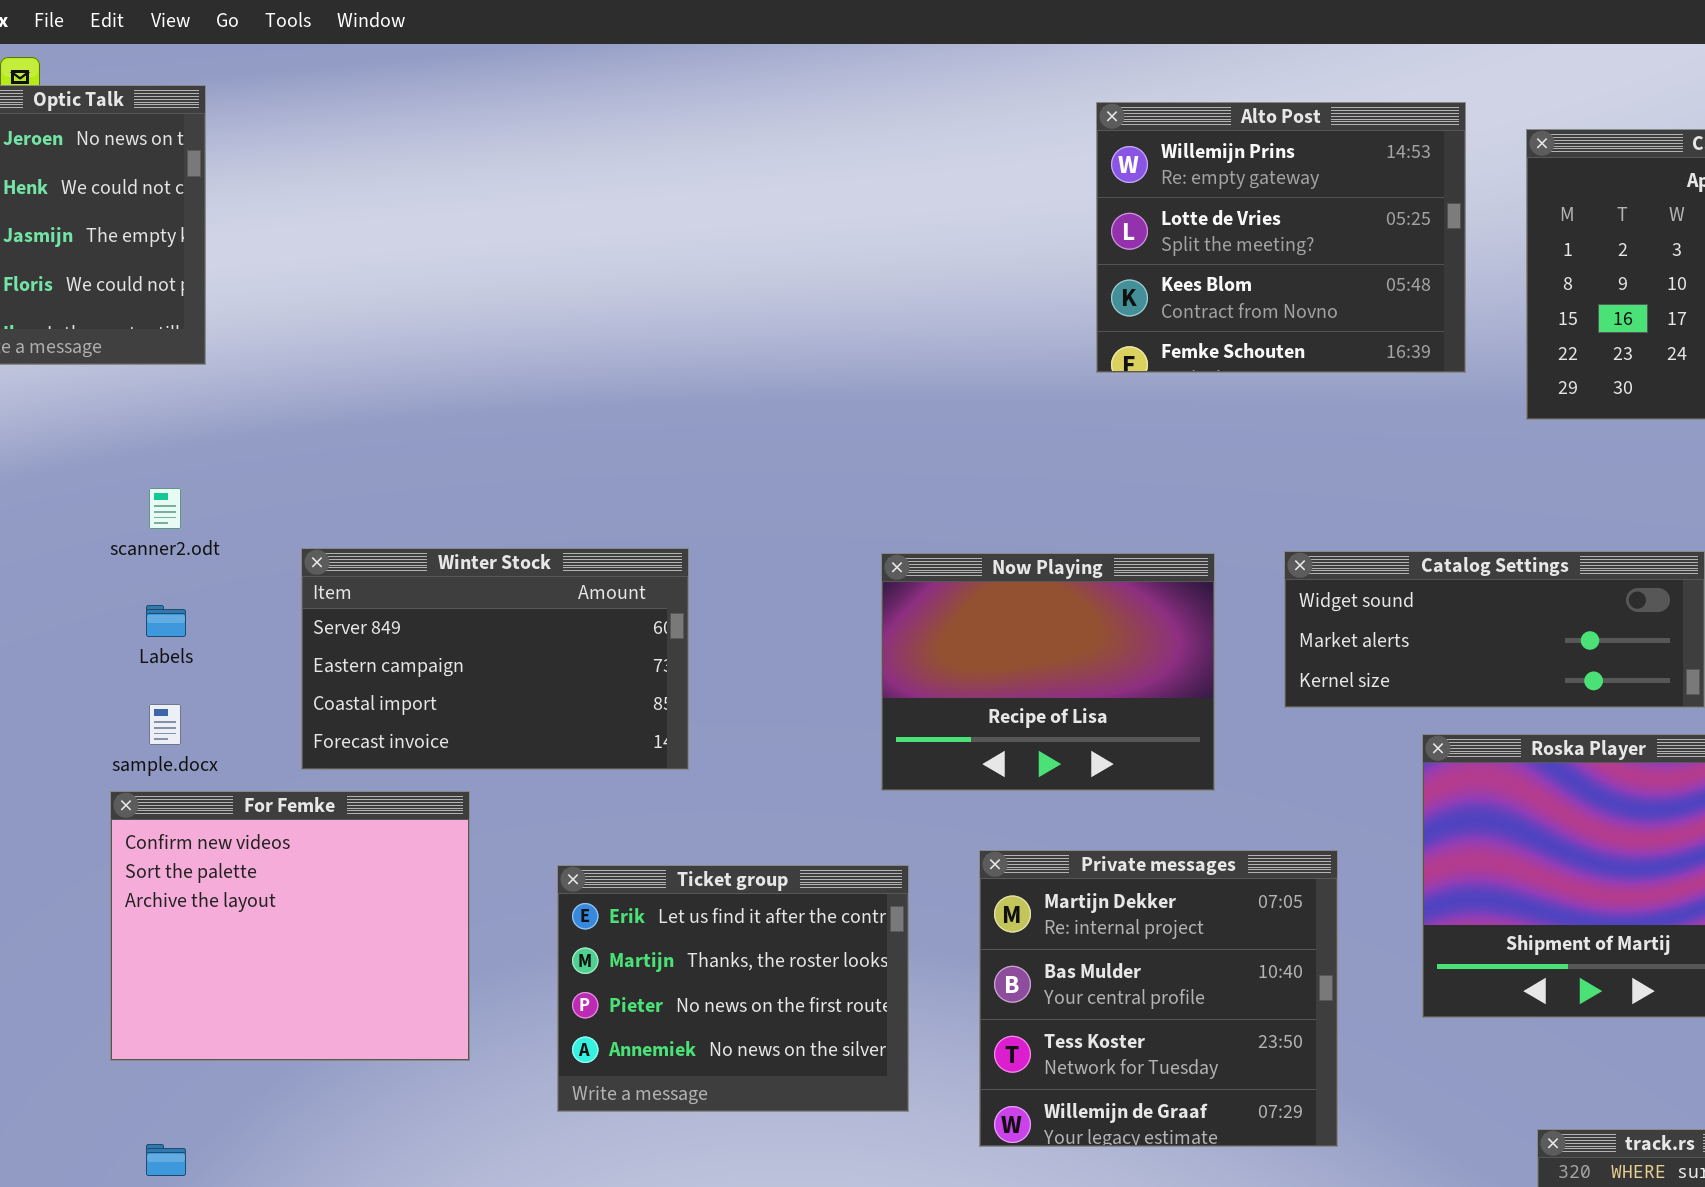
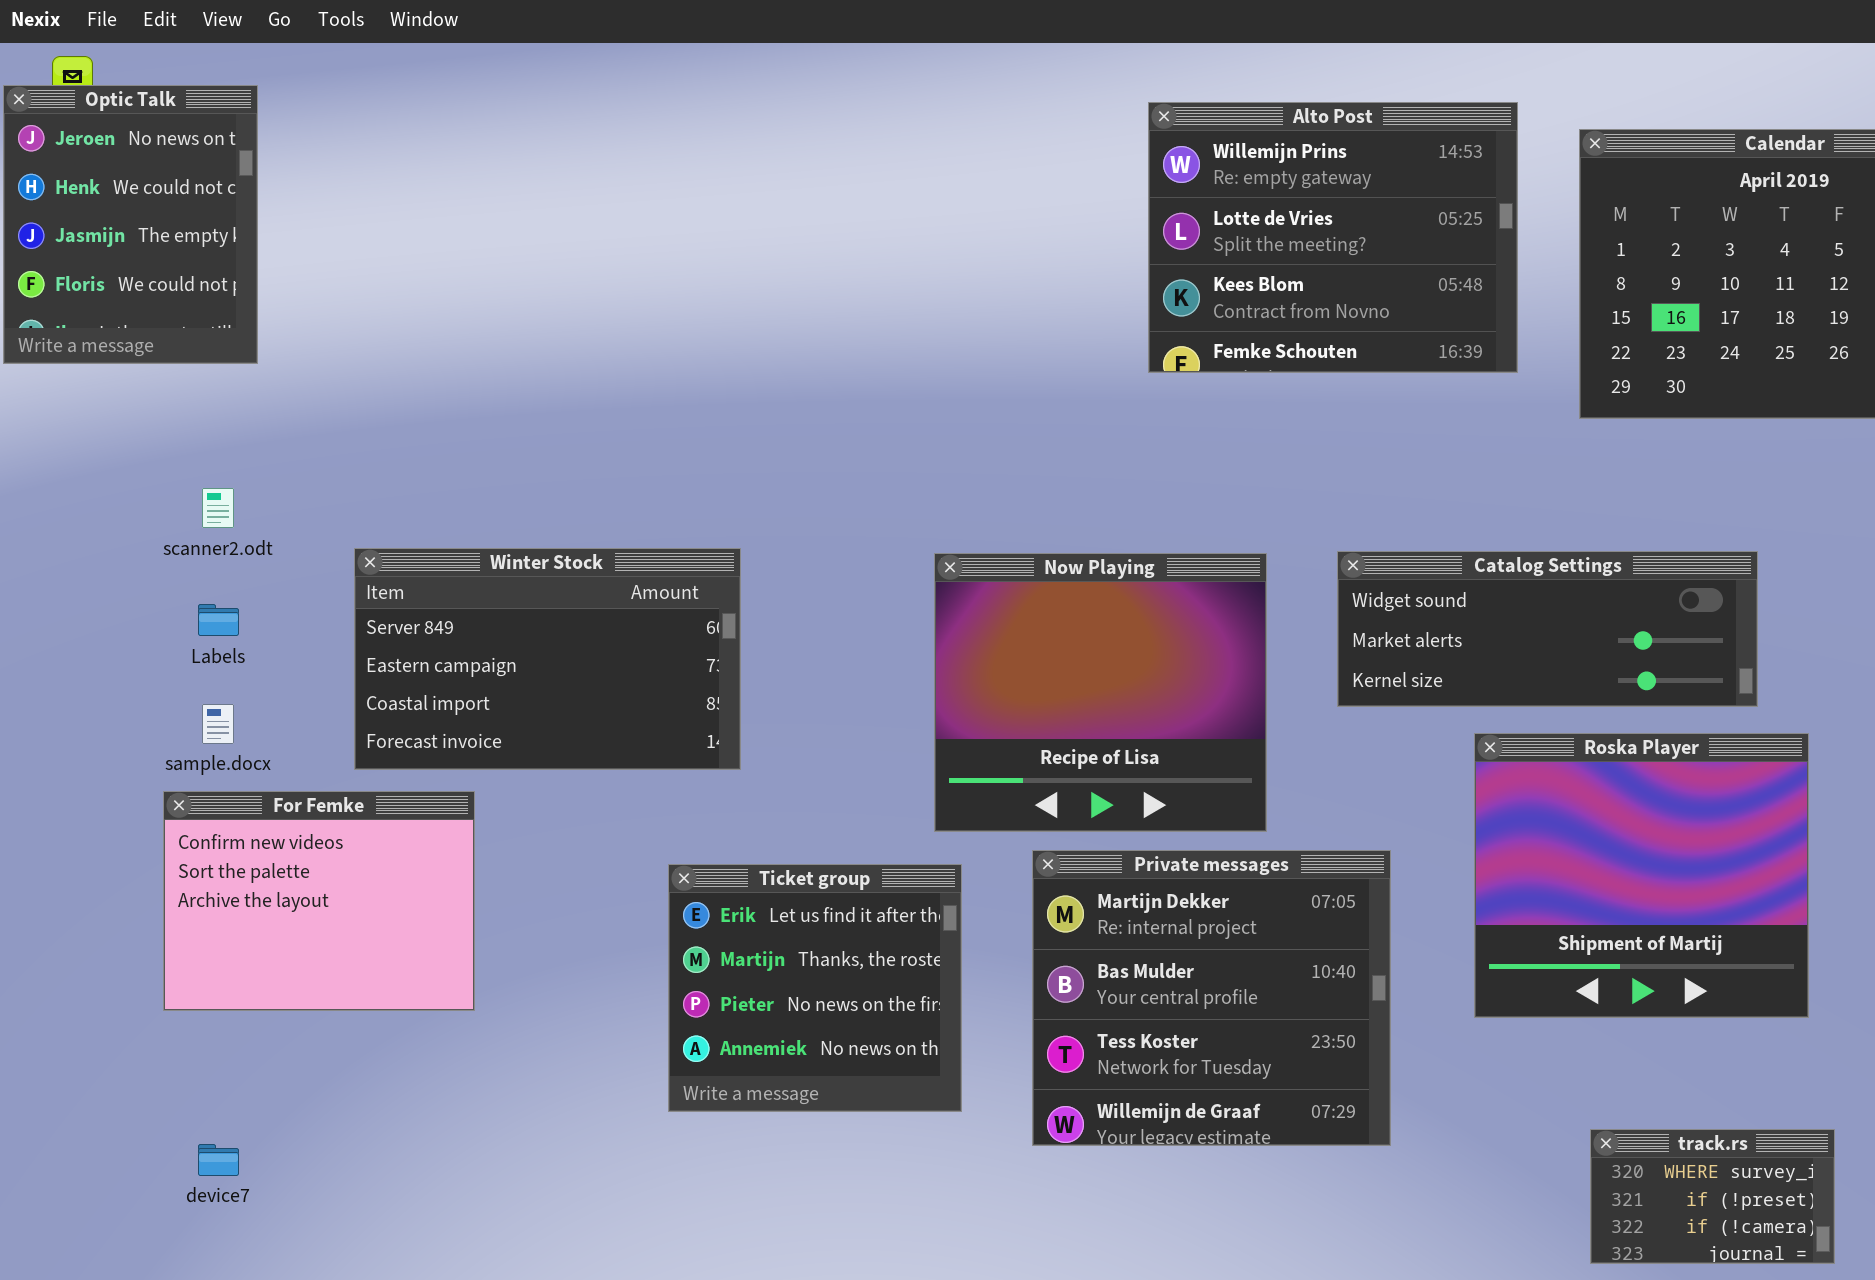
Now Playing: [881,553,1215,791] -> [934,553,1267,832], resized
For Femke: [110,791,470,1061] -> [163,791,475,1011], resized
Ticket group: [557,865,909,1112] -> [668,864,962,1112], resized

